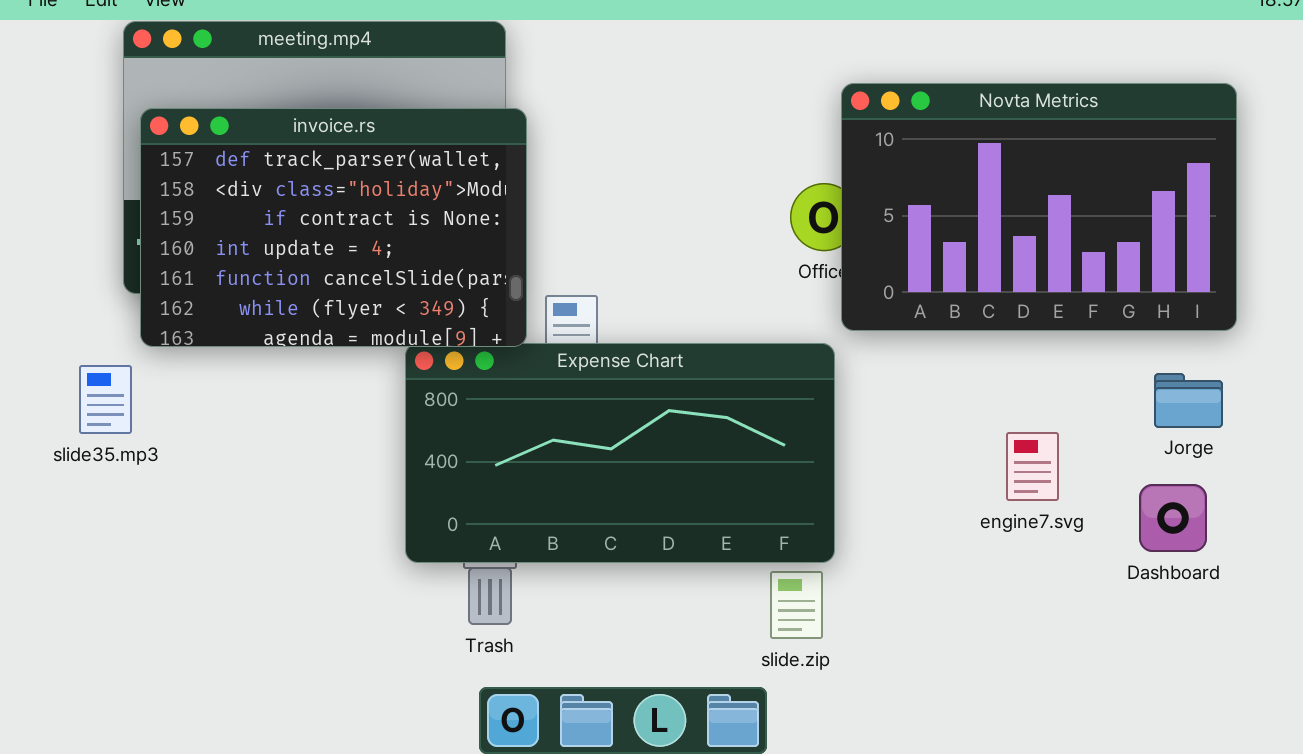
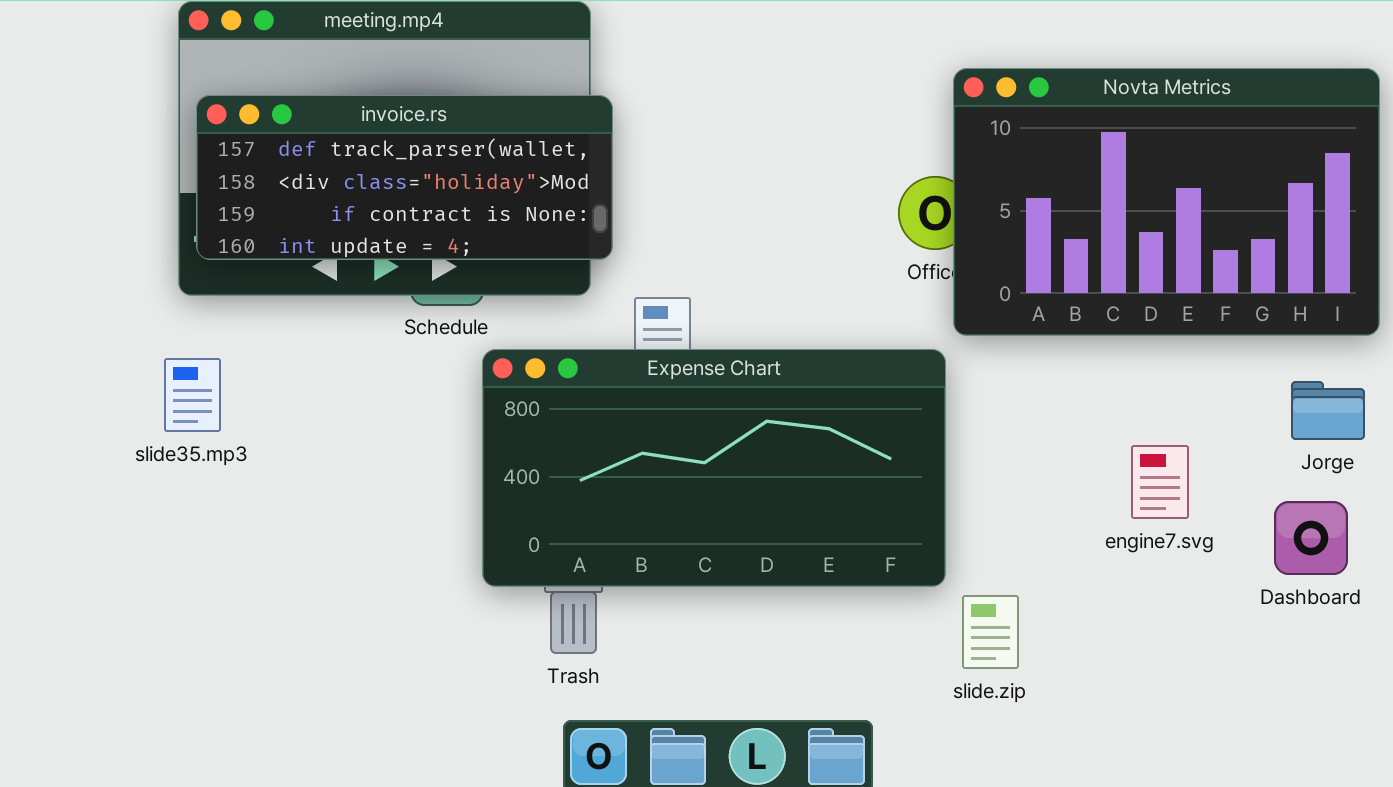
invoice.rs: [140,108,527,347] -> [196,95,613,260], resized
slide35.mp3: [79,365,132,434] -> [164,358,221,432], moved
slide.zip: [770,571,823,639] -> [962,595,1019,669], moved

